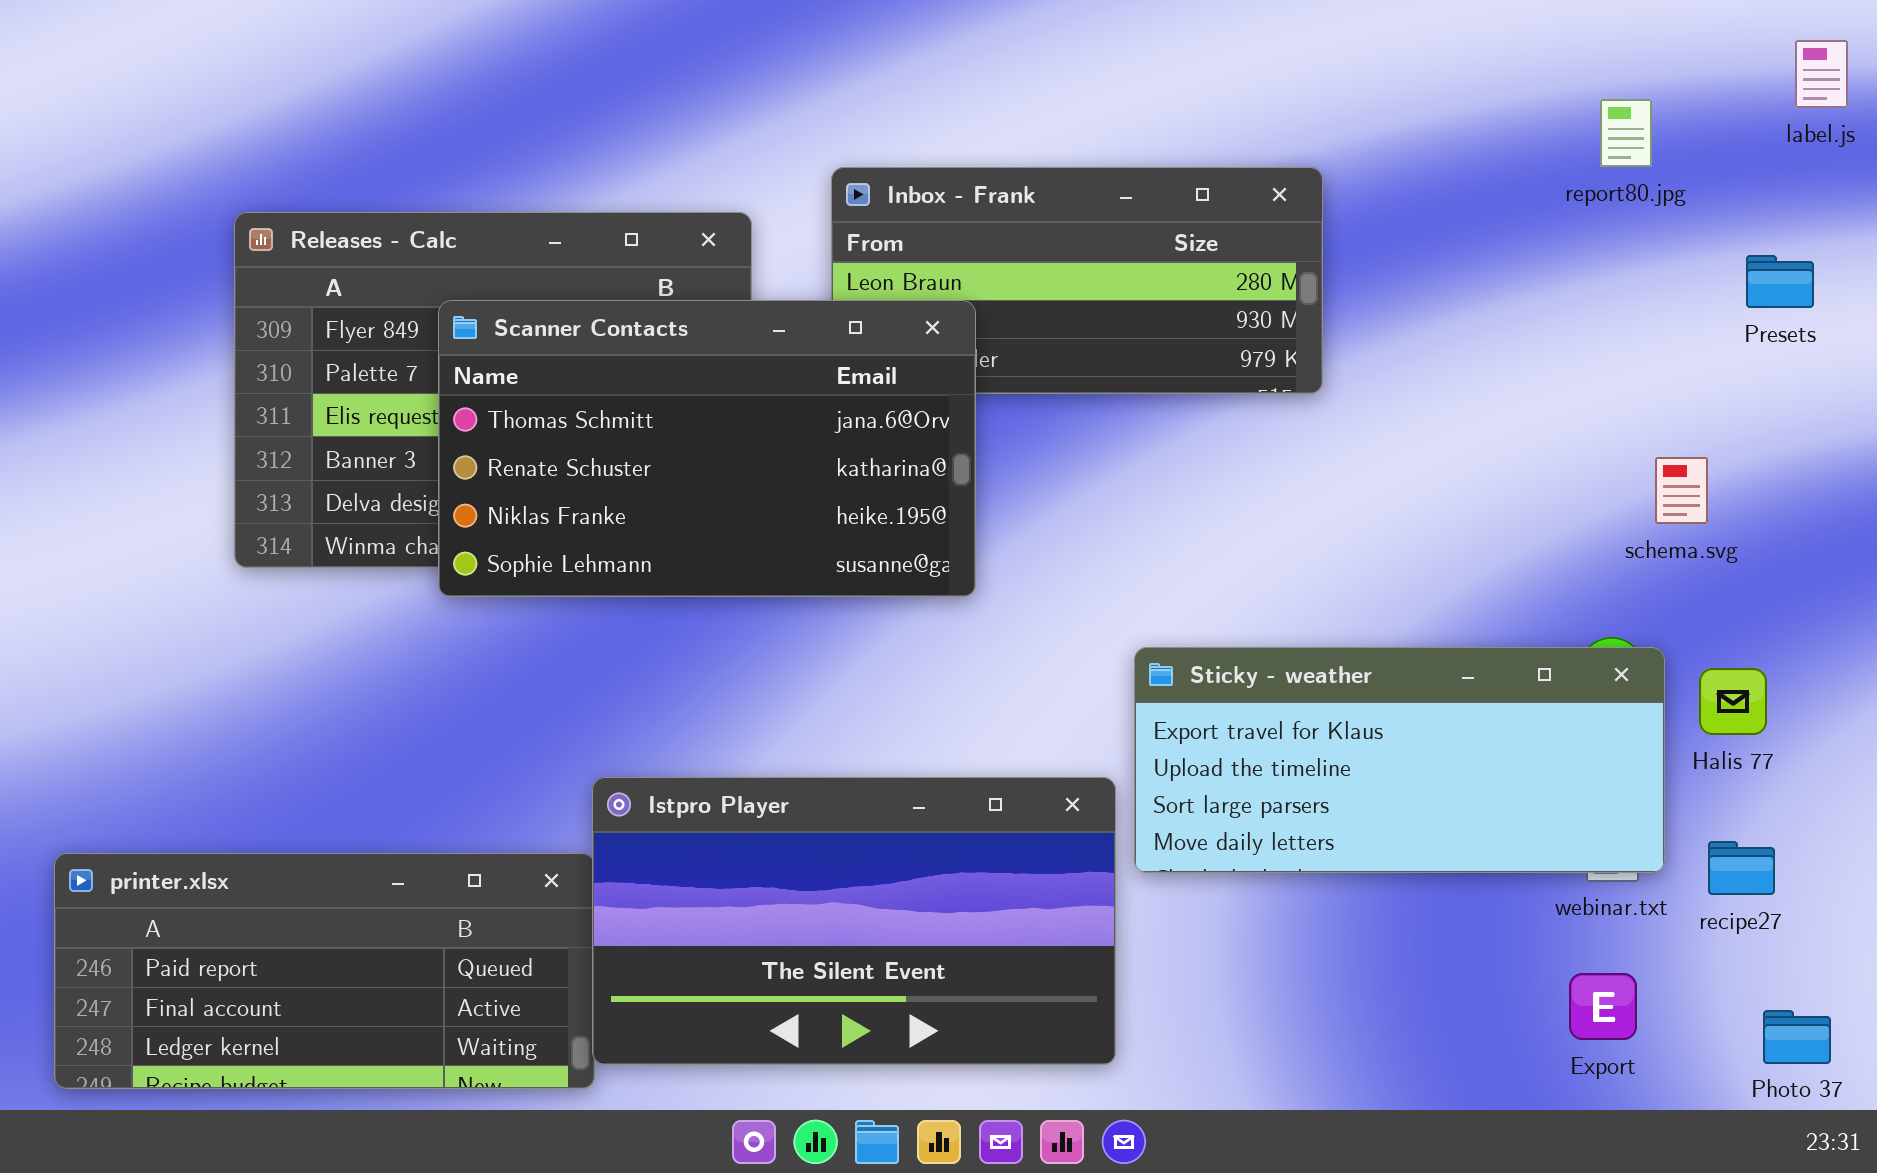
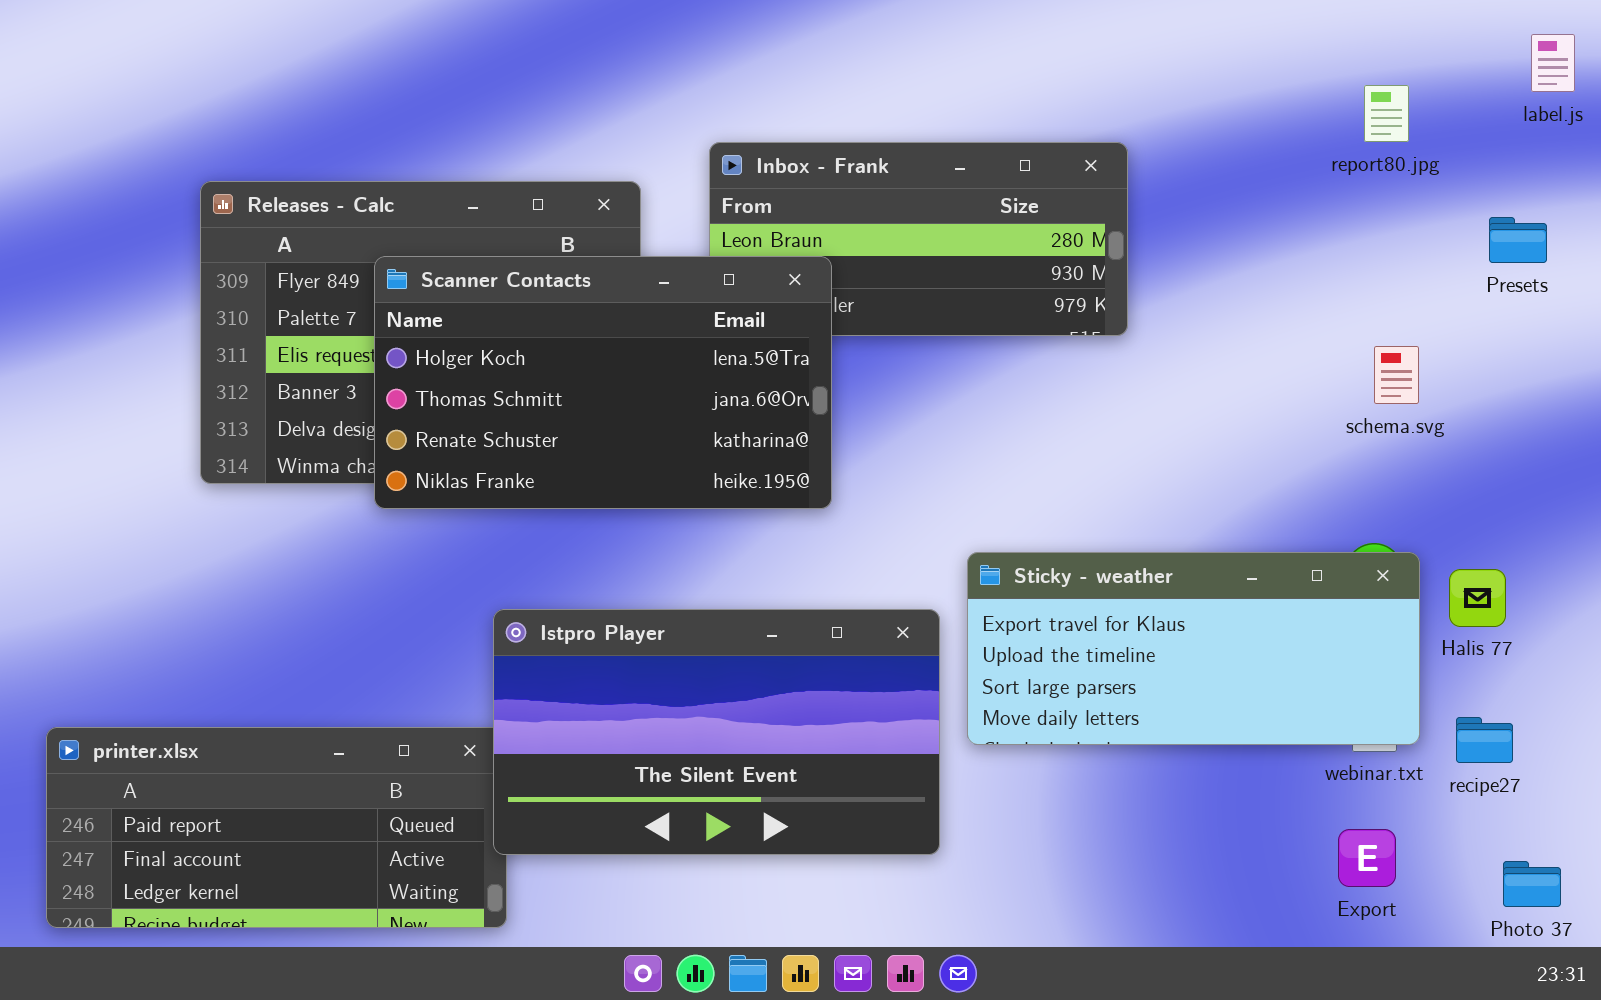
Scanner Contacts: [438,300,976,597] -> [374,256,832,509], scrolled up 1 row
schema.svg: [1655,457,1708,524] -> [1374,346,1419,404], moved
Istpro Player: [592,777,1116,1065] -> [493,609,940,855], moved

